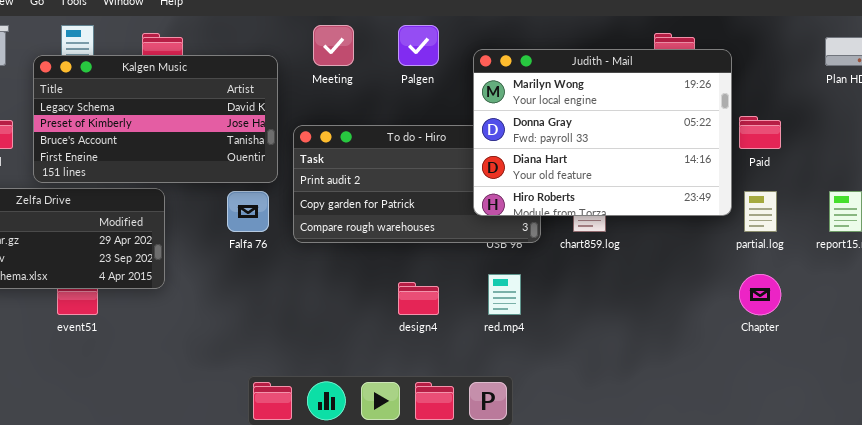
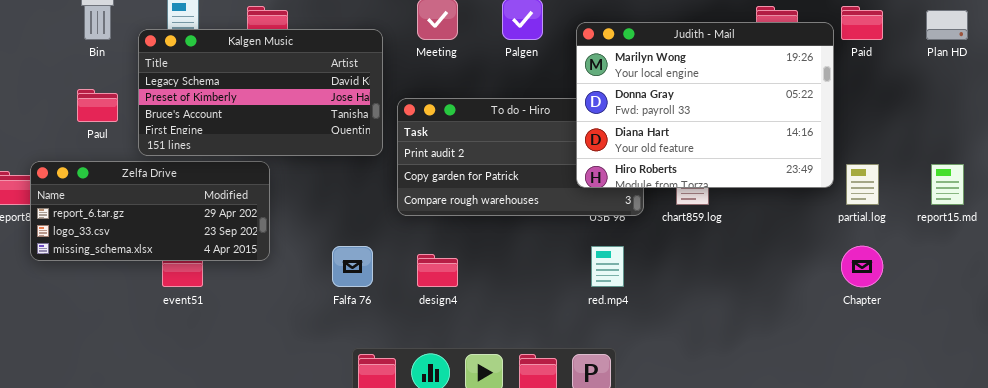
Paid: [739,116,781,149] -> [841,6,883,40], moved
Falfa 76: [227,191,269,232] -> [332,246,373,287], moved
design4: [398,282,439,315] -> [417,254,458,287], moved

